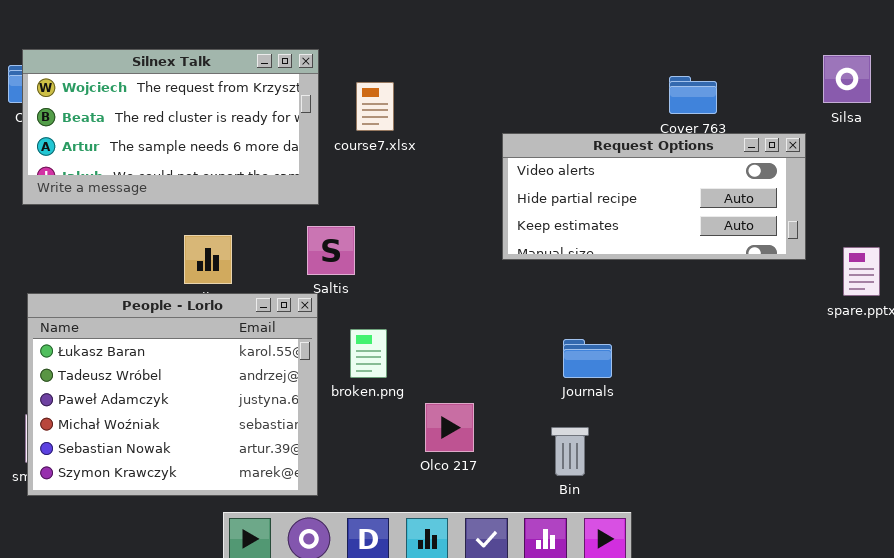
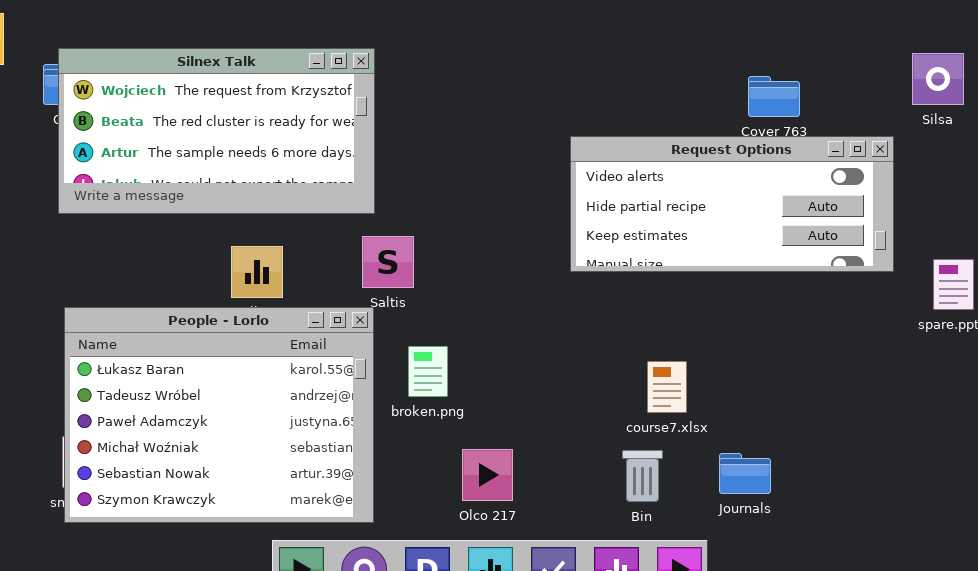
course7.xlsx: [356,82,394,131] -> [647,361,687,413], moved
Journals: [563,339,612,378] -> [719,453,771,494], moved
Olco 217: [425,403,474,452] -> [462,449,513,501], moved

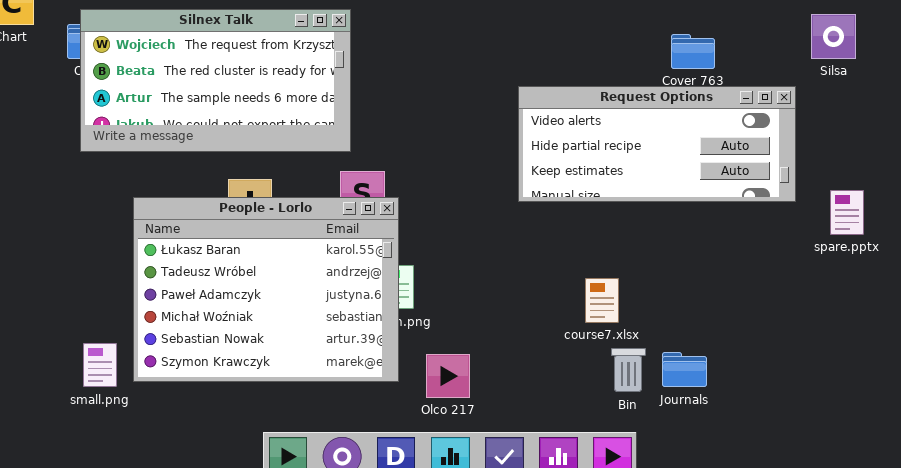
People - Lorlo: [64,307,374,523] -> [133,197,399,382], moved
Bin: [622,450,663,502] -> [611,348,646,392], moved
Journals: [719,453,771,494] -> [662,352,707,387], moved

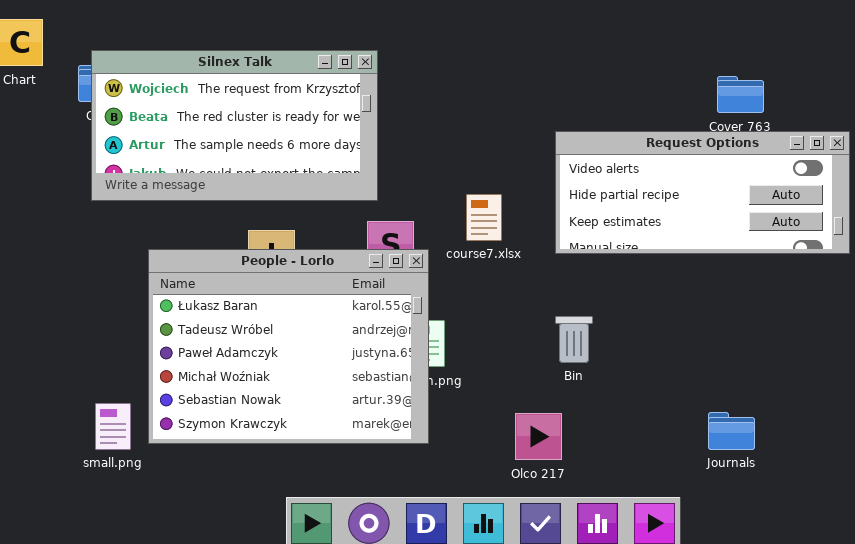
course7.xlsx: [585,278,619,323] -> [466,194,502,241], moved
Bin: [611,348,646,392] -> [555,316,593,363], moved
Olco 217: [426,354,470,398] -> [515,413,562,460], moved

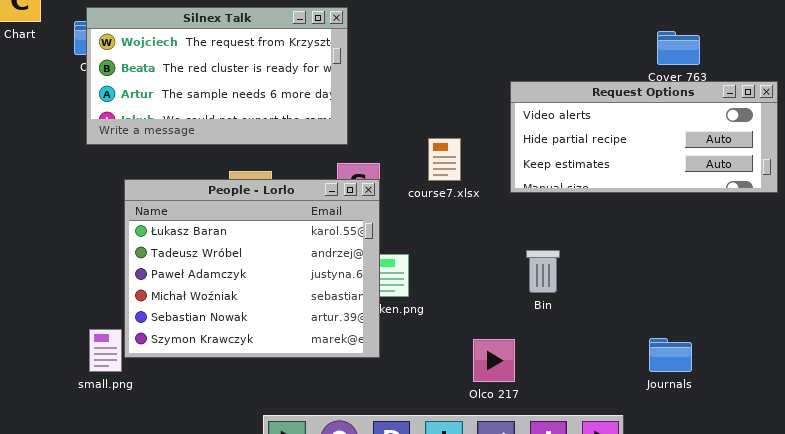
People - Lorlo: [148,249,429,444] -> [124,179,380,358], moved
Bin: [555,316,593,363] -> [526,250,560,293], moved

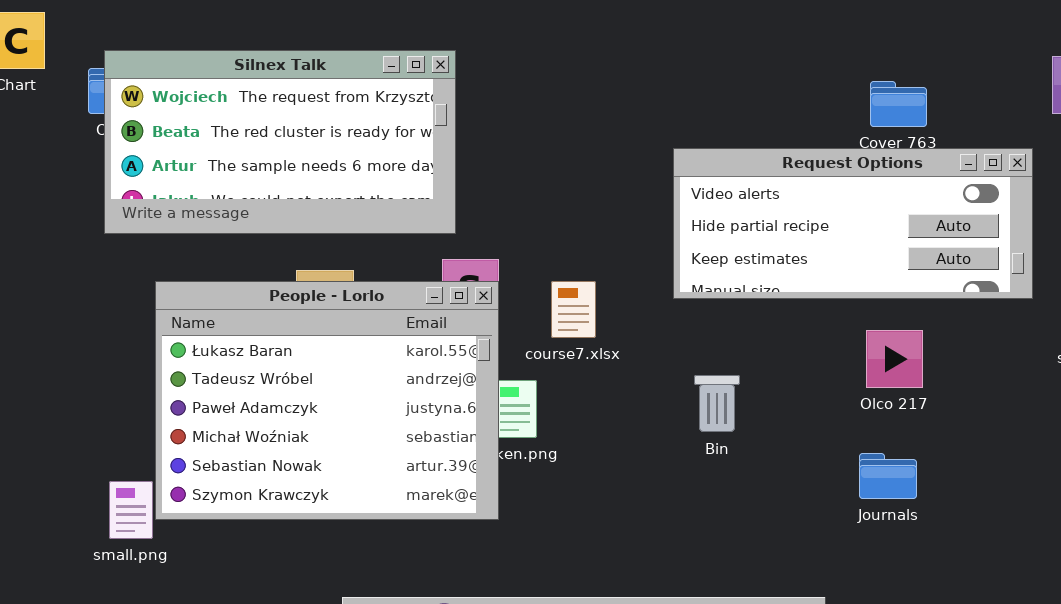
course7.xlsx: [428,138,461,181] -> [551,281,596,338], moved
Journals: [649,338,692,372] -> [859,453,917,499], moved
Olco 217: [473,339,515,382] -> [866,330,923,388], moved

